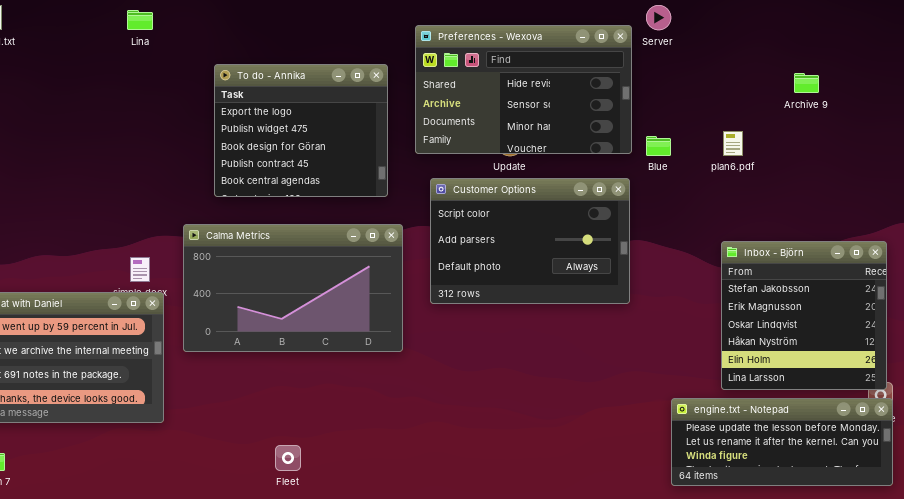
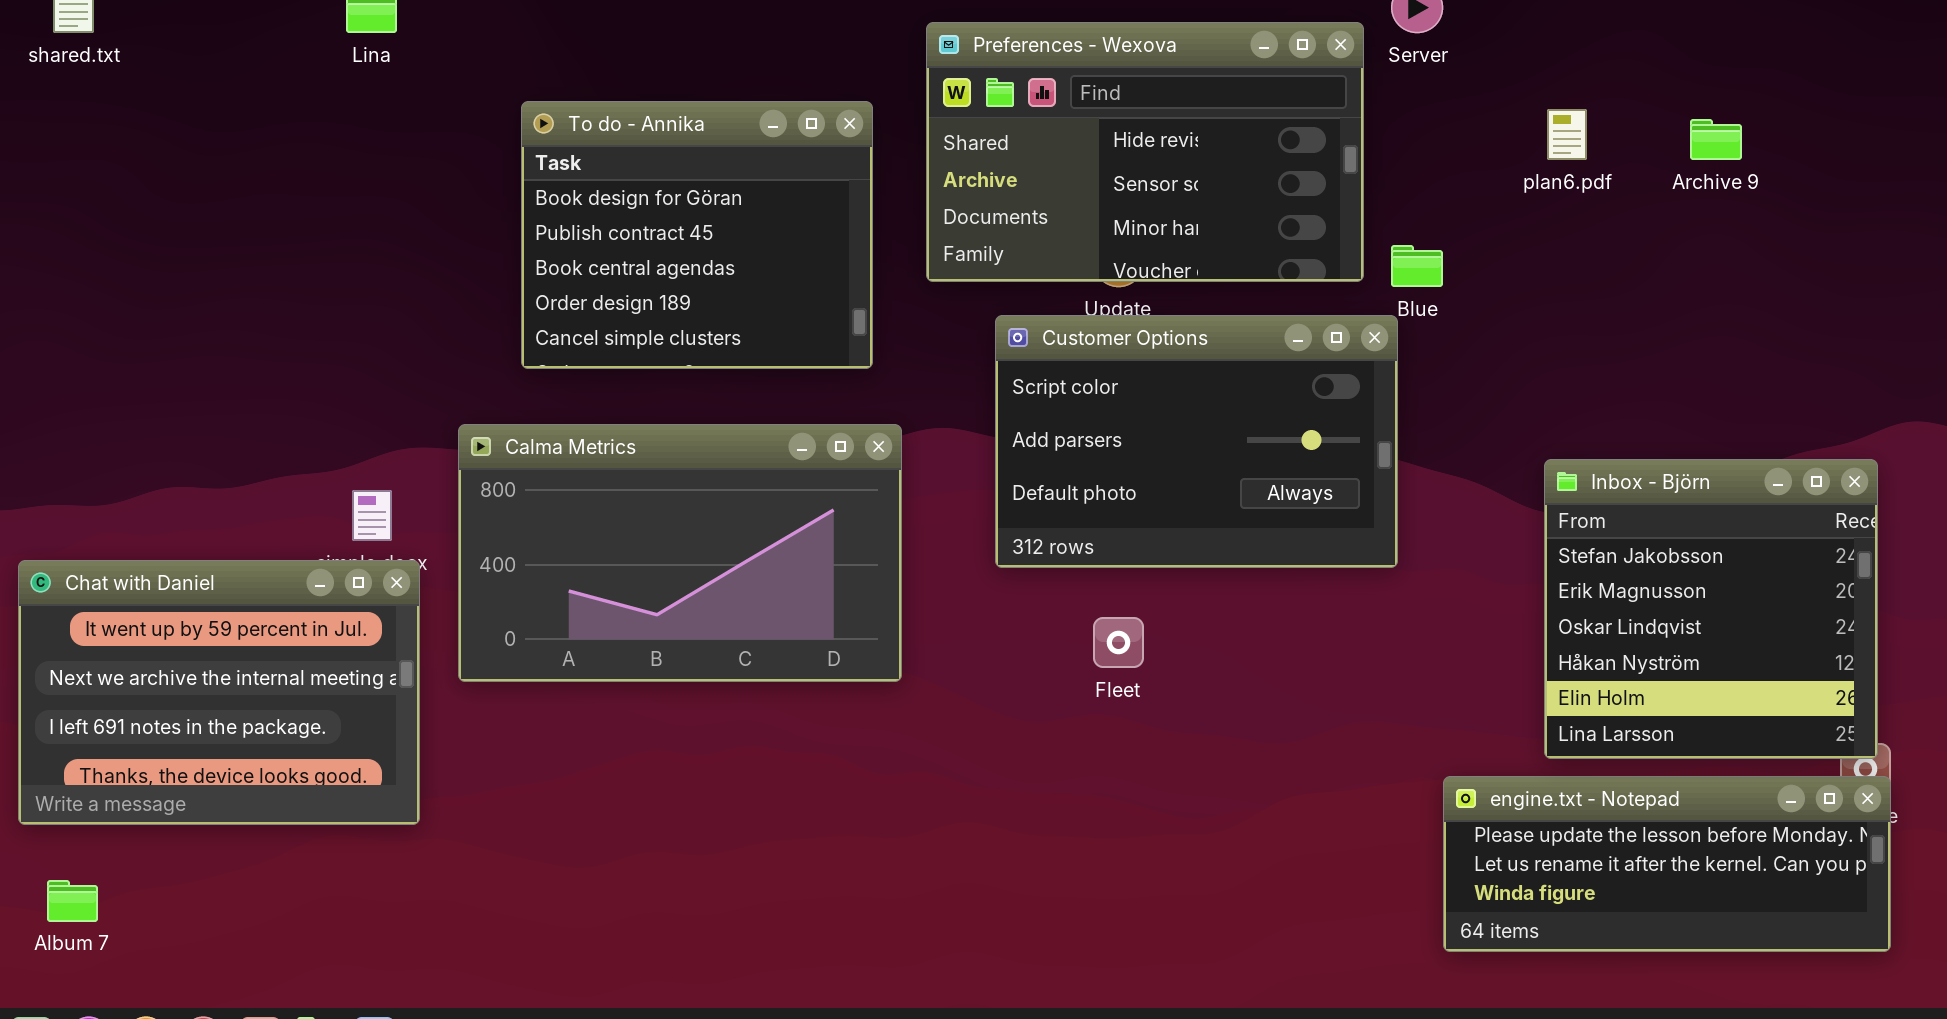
To do - Annika: [214,64,388,197] -> [521,101,873,369], scrolled down 2 rows
plan6.pdf: [723,131,743,156] -> [1547,109,1587,160], moved
Customer Options: [430,178,630,304] -> [995,315,1398,568], moved
Fleet: [275,445,301,471] -> [1093,617,1144,668], moved

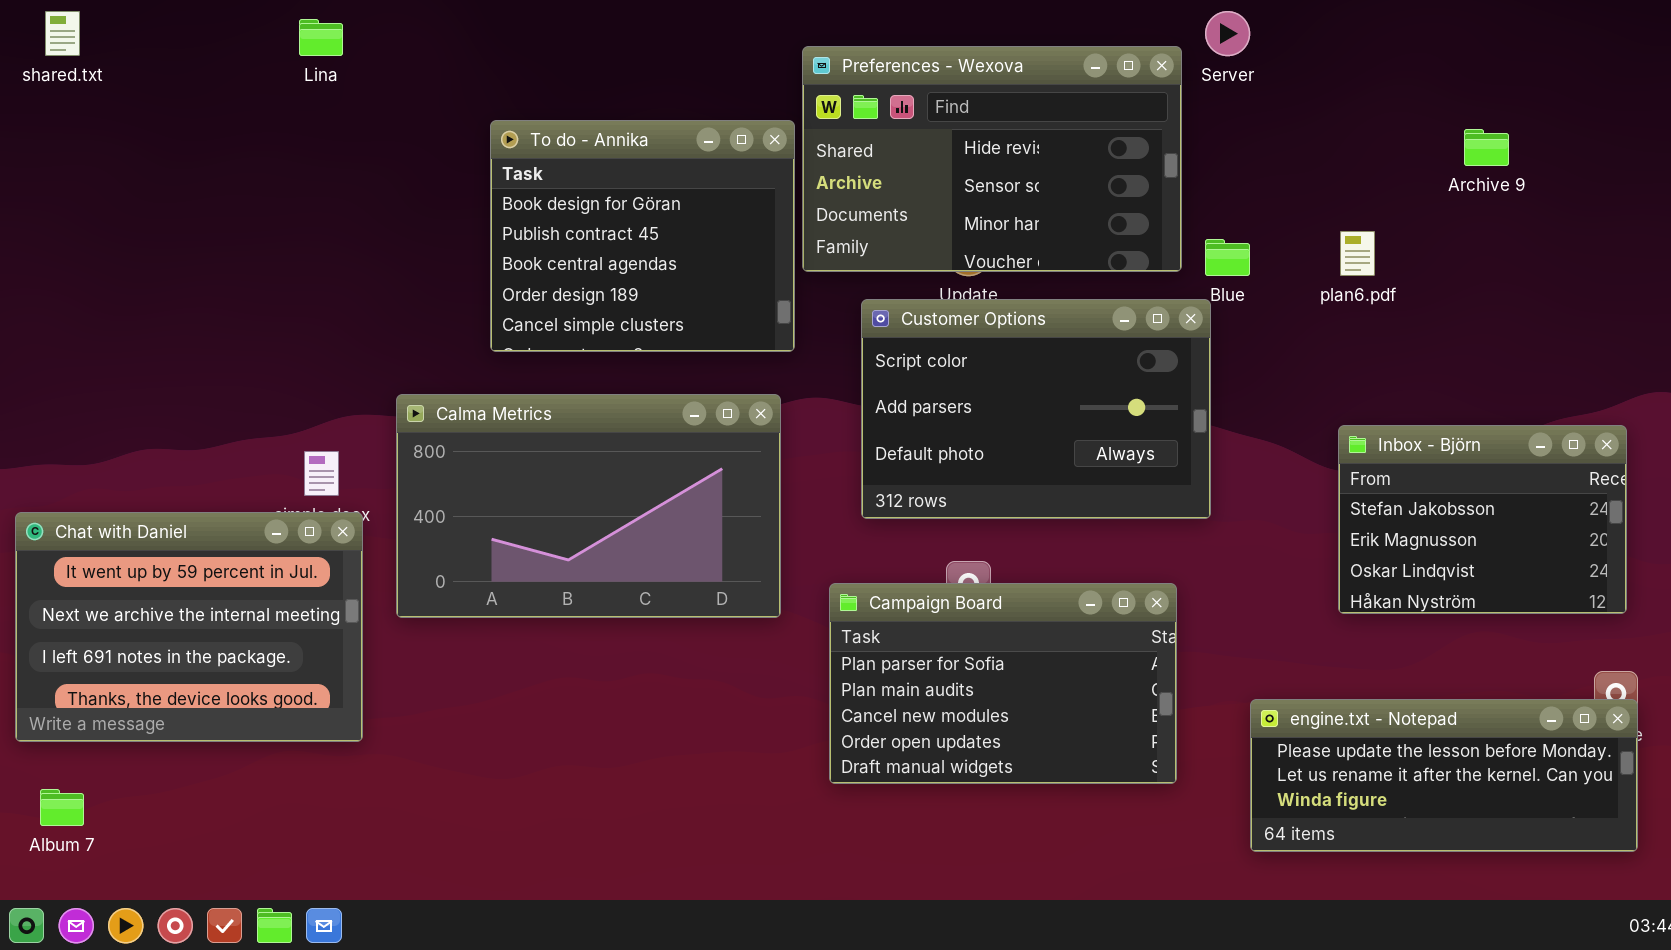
To do - Annika: [521,101,873,369] -> [490,120,795,352], moved
plan6.pdf: [1547,109,1587,160] -> [1340,231,1375,276], moved
Inbox - Björn: [1544,459,1878,759] -> [1338,425,1627,614], resized
Campaign Board: none -> [829,583,1177,784], opened

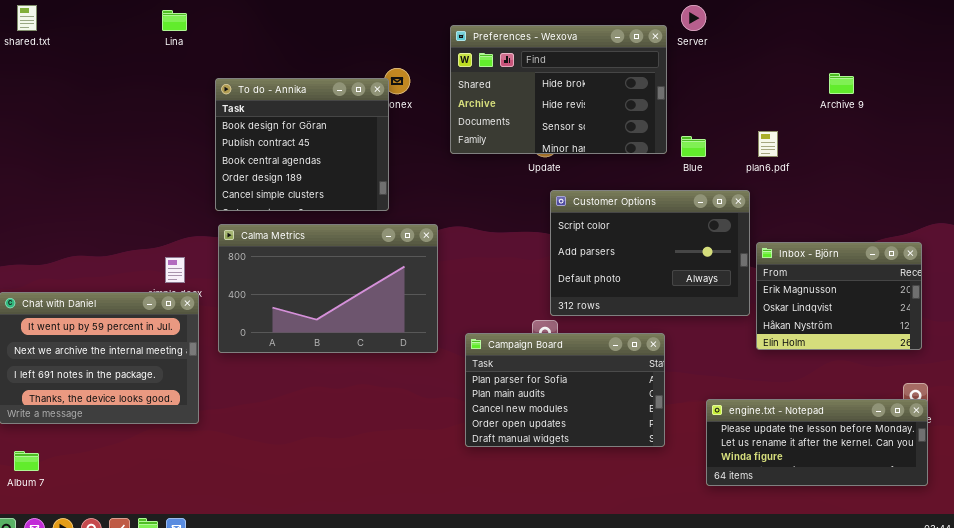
Preferences - Wexova: [802,46,1182,272] -> [450,25,667,154], scrolled up 1 row
To do - Annika: [490,120,795,352] -> [215,78,389,211], moved
Customer Options: [861,299,1211,519] -> [550,190,750,316], moved
Inbox - Björn: [1338,425,1627,614] -> [756,242,922,350], scrolled down 1 row

